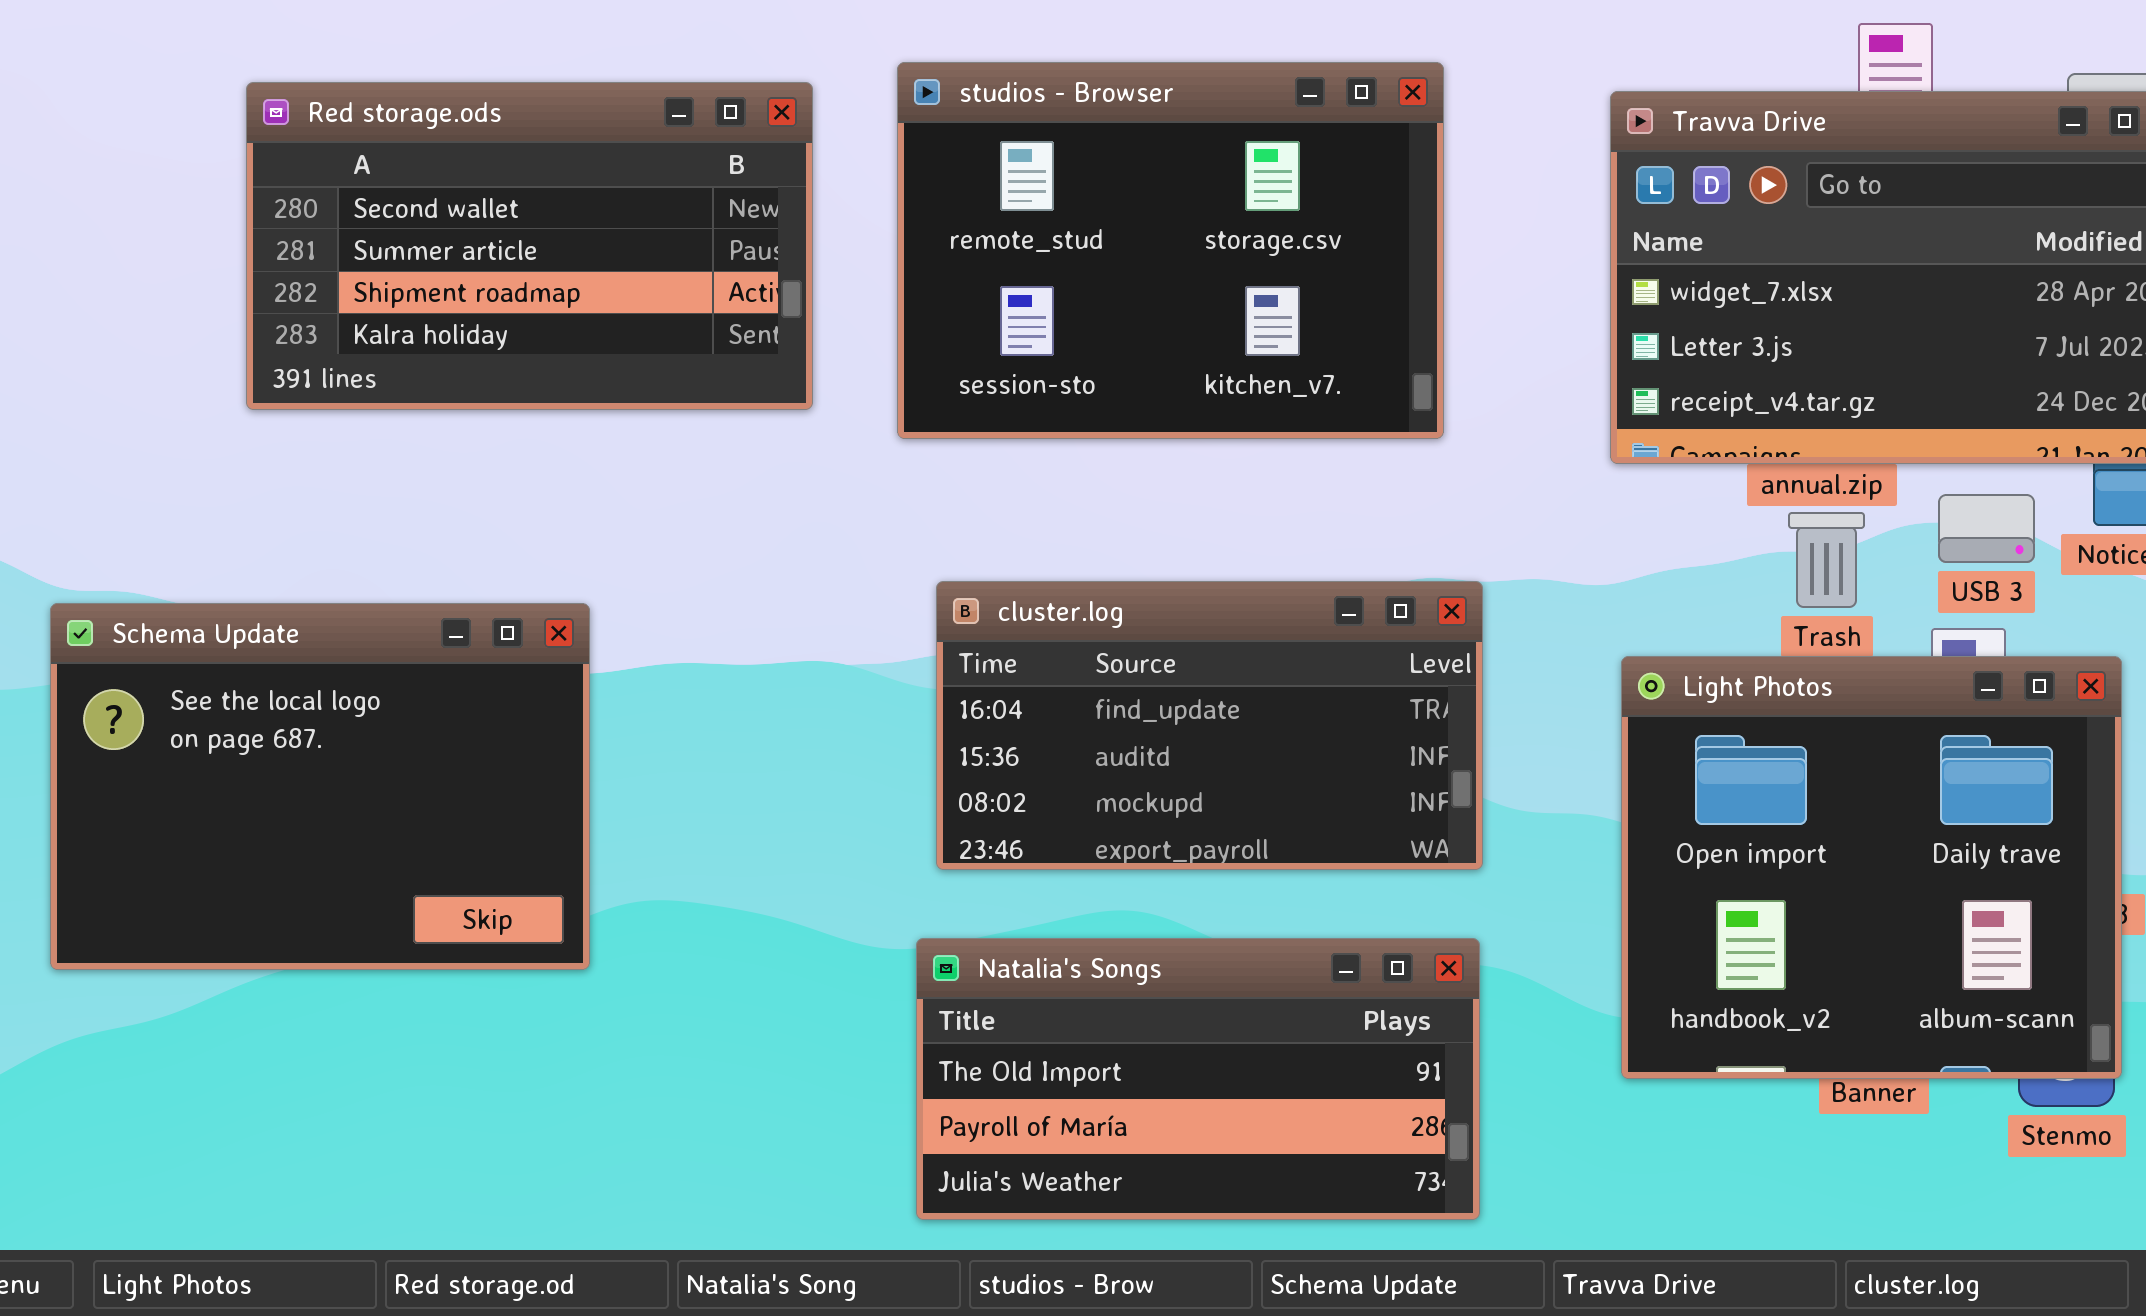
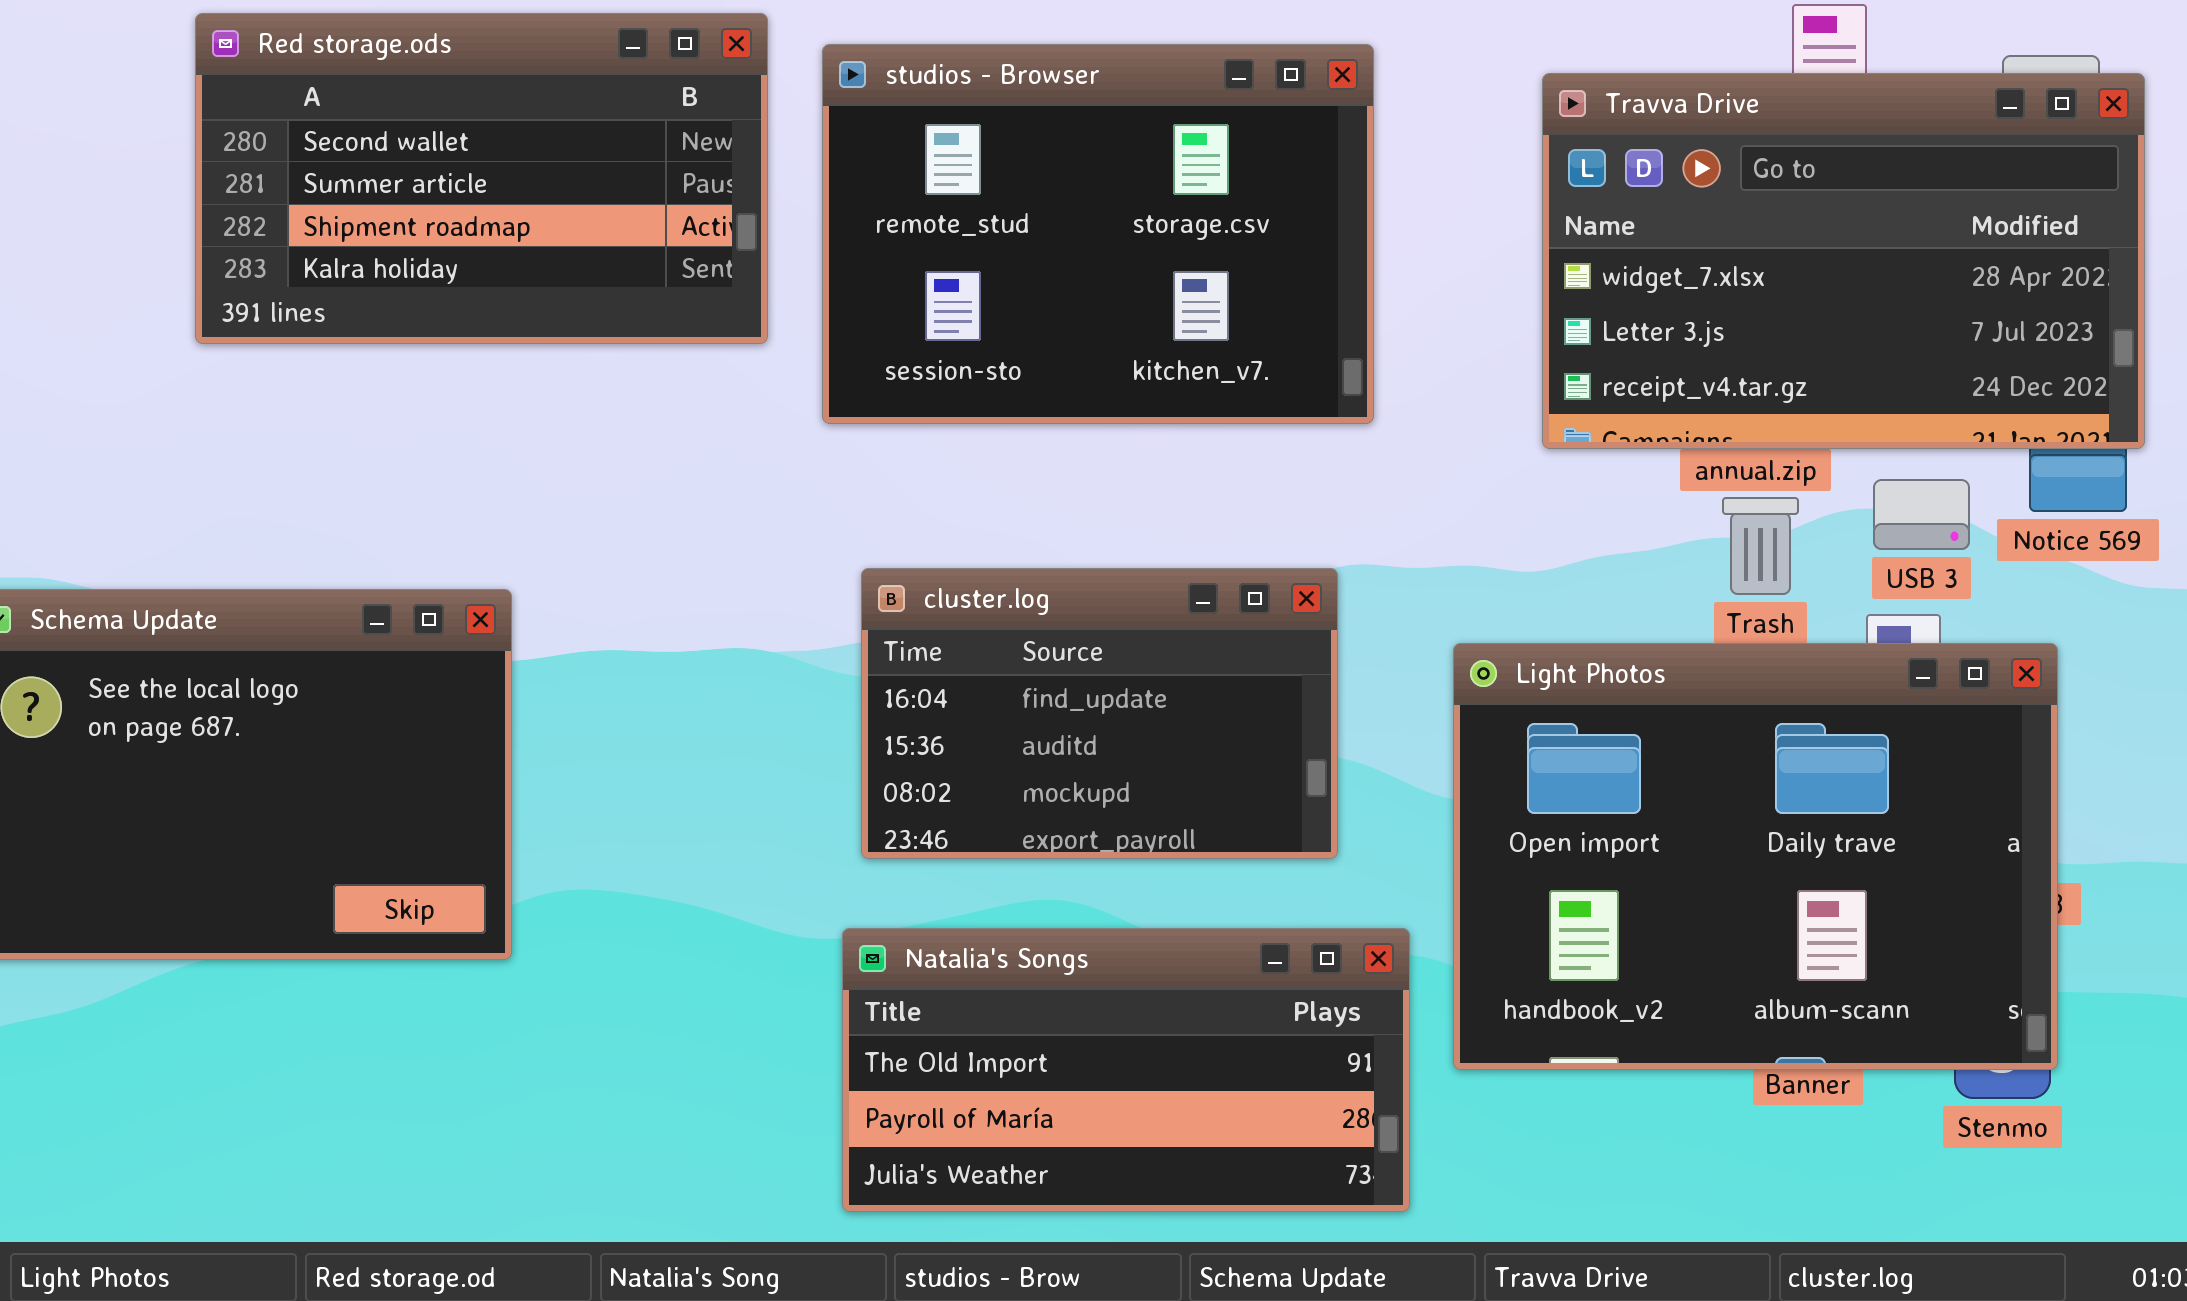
Red storage.ods: [246,82,813,410] -> [195,13,768,344], moved
cluster.log: [936,581,1483,870] -> [861,568,1338,859], resized
Light Photos: [1621,656,2122,1079] -> [1453,643,2058,1070], resized

